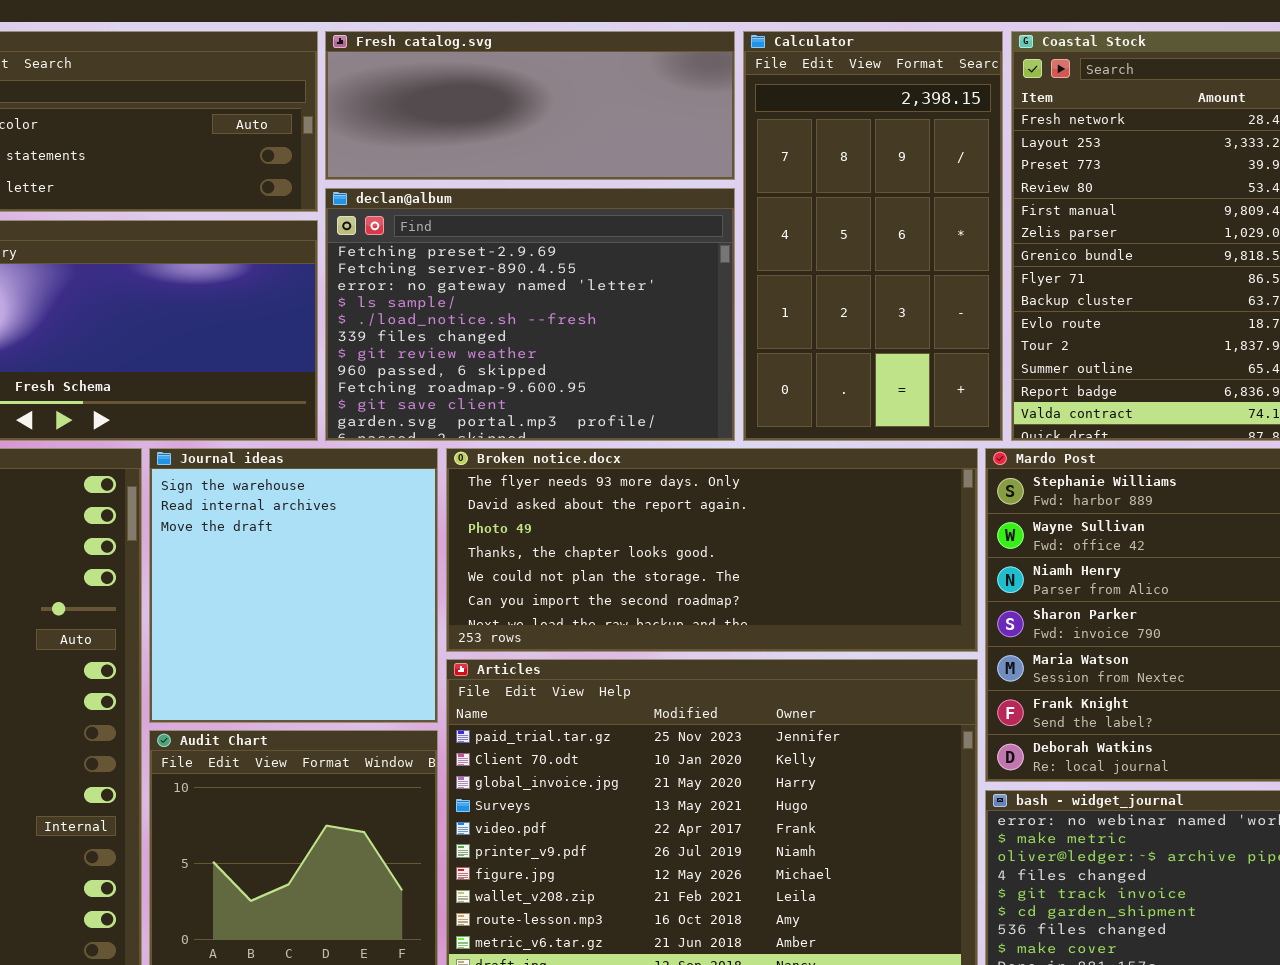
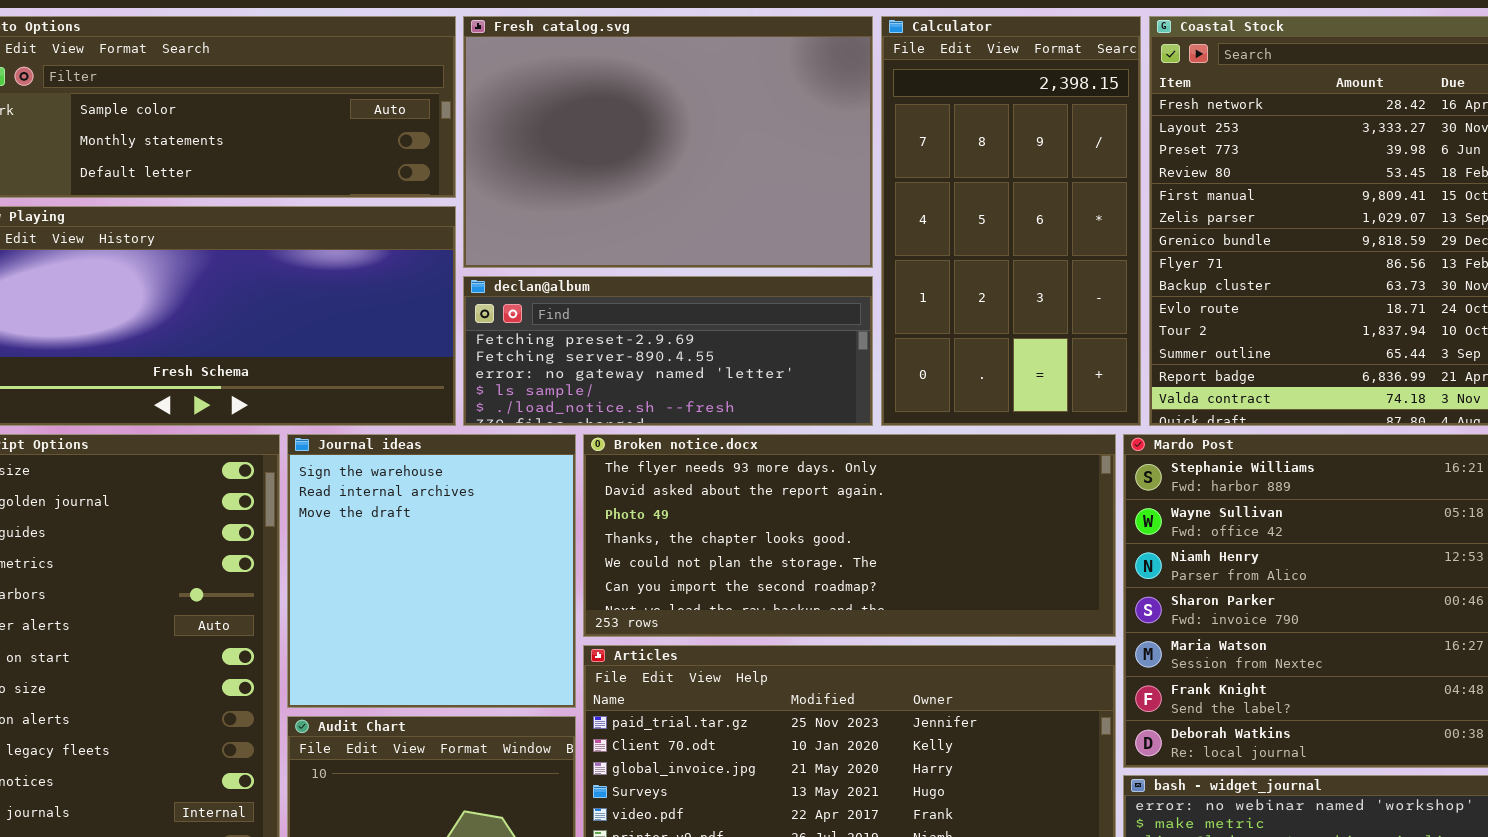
Fresh catalog.svg: [325,31,735,180] -> [463,16,873,268], resized
declan@album: [325,188,735,441] -> [463,276,873,426], resized

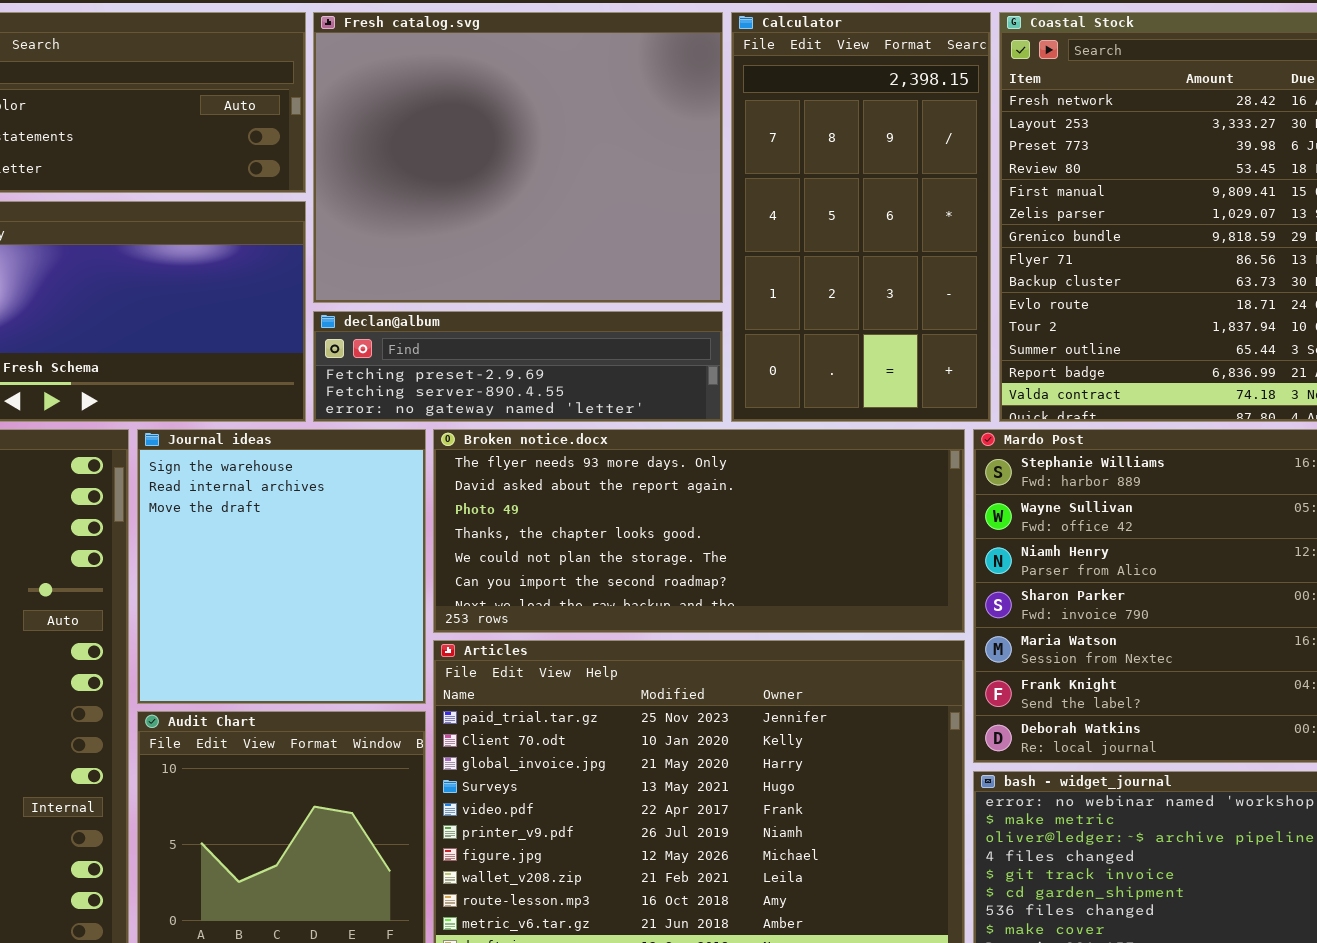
Fresh catalog.svg: [463,16,873,268] -> [313,12,723,303], resized
declan@album: [463,276,873,426] -> [313,311,723,422], resized

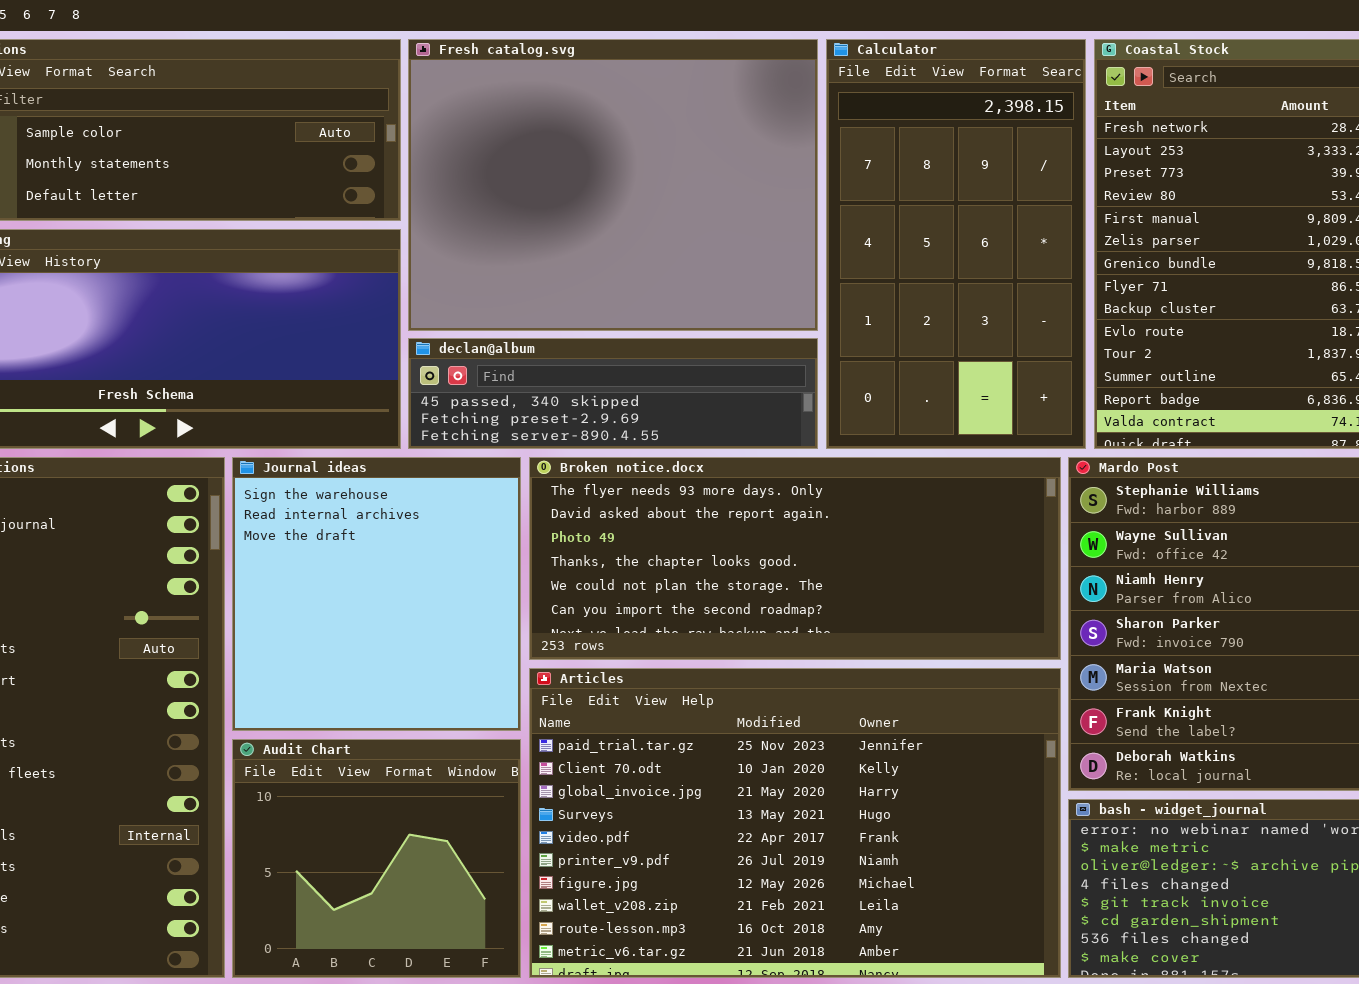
declan@album: [313,311,723,422] -> [408,338,818,449], scrolled up 1 row

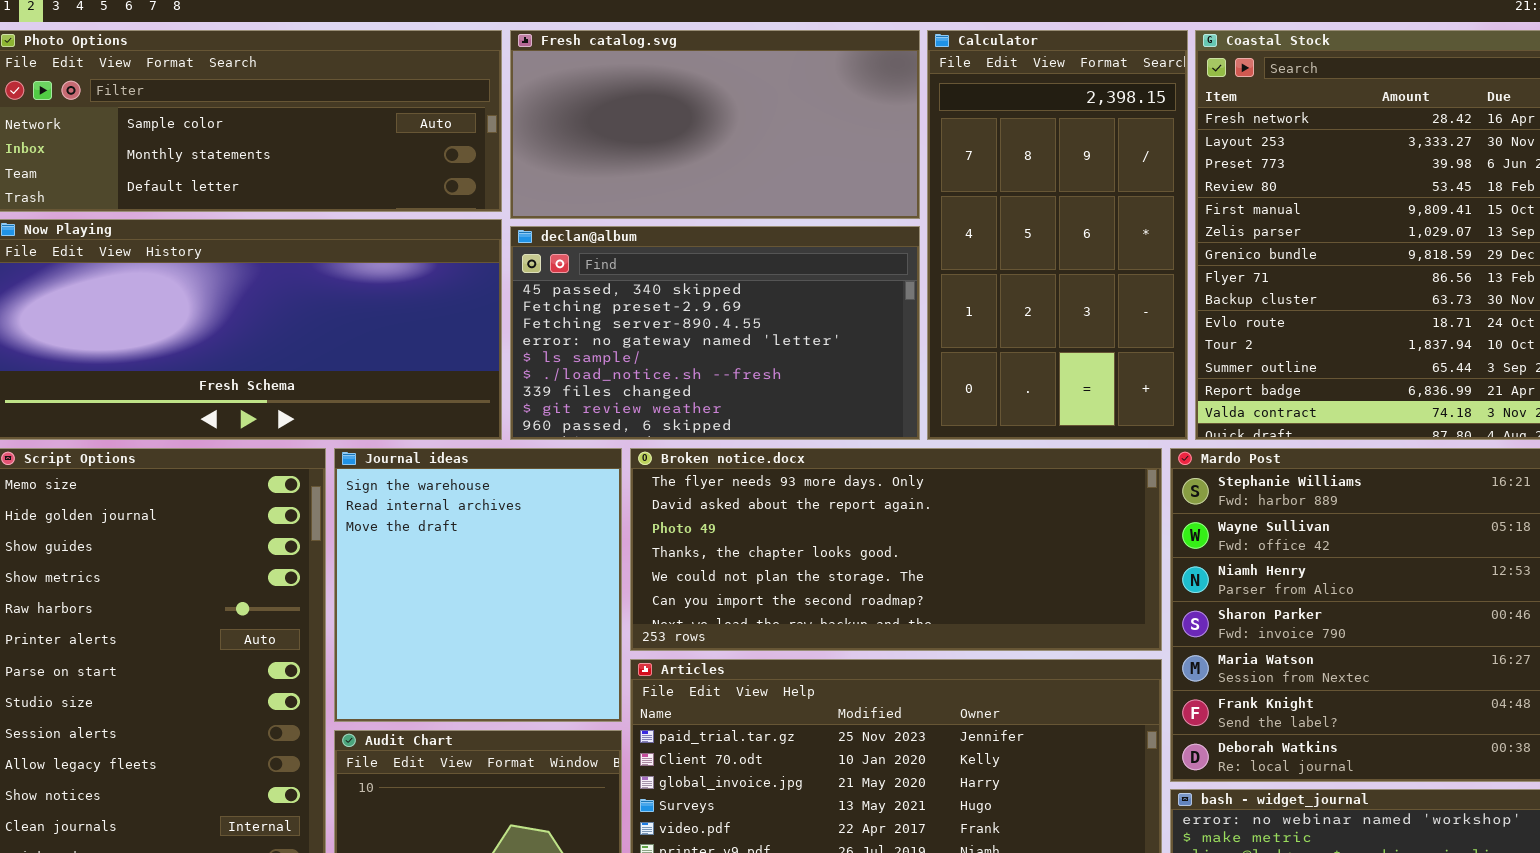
Fresh catalog.svg: [408,39,818,331] -> [510,30,920,219], resized
declan@album: [408,338,818,449] -> [510,226,920,440], resized

